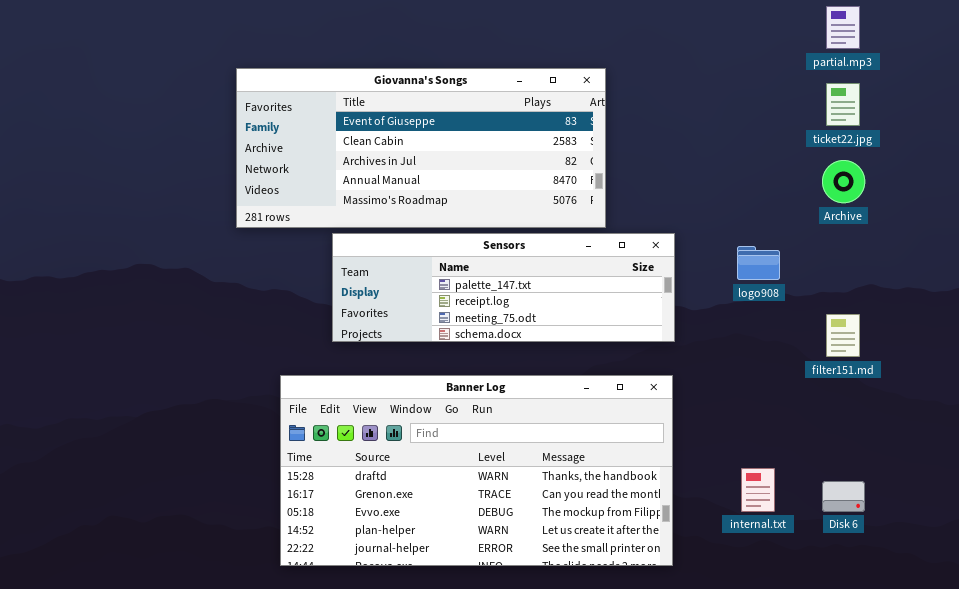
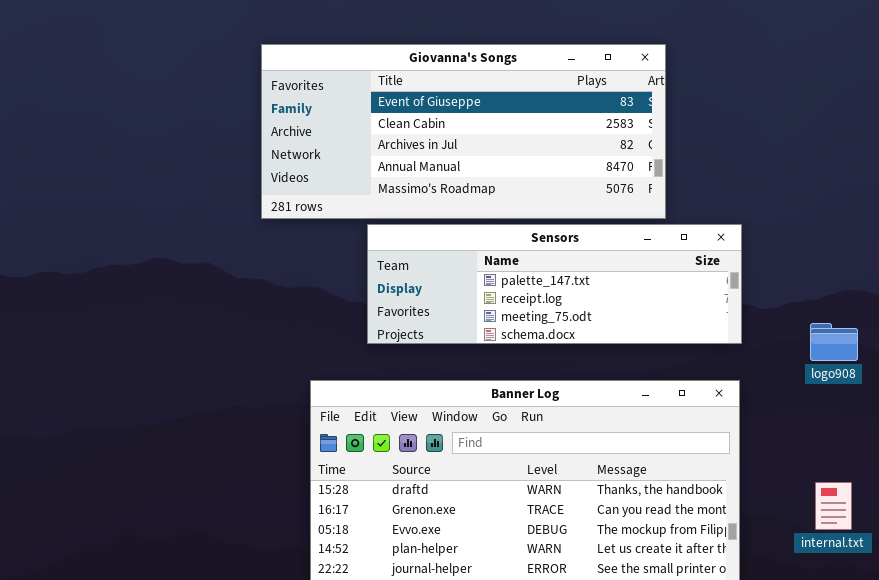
logo908: [737,246,780,280] -> [810,323,858,361], moved

